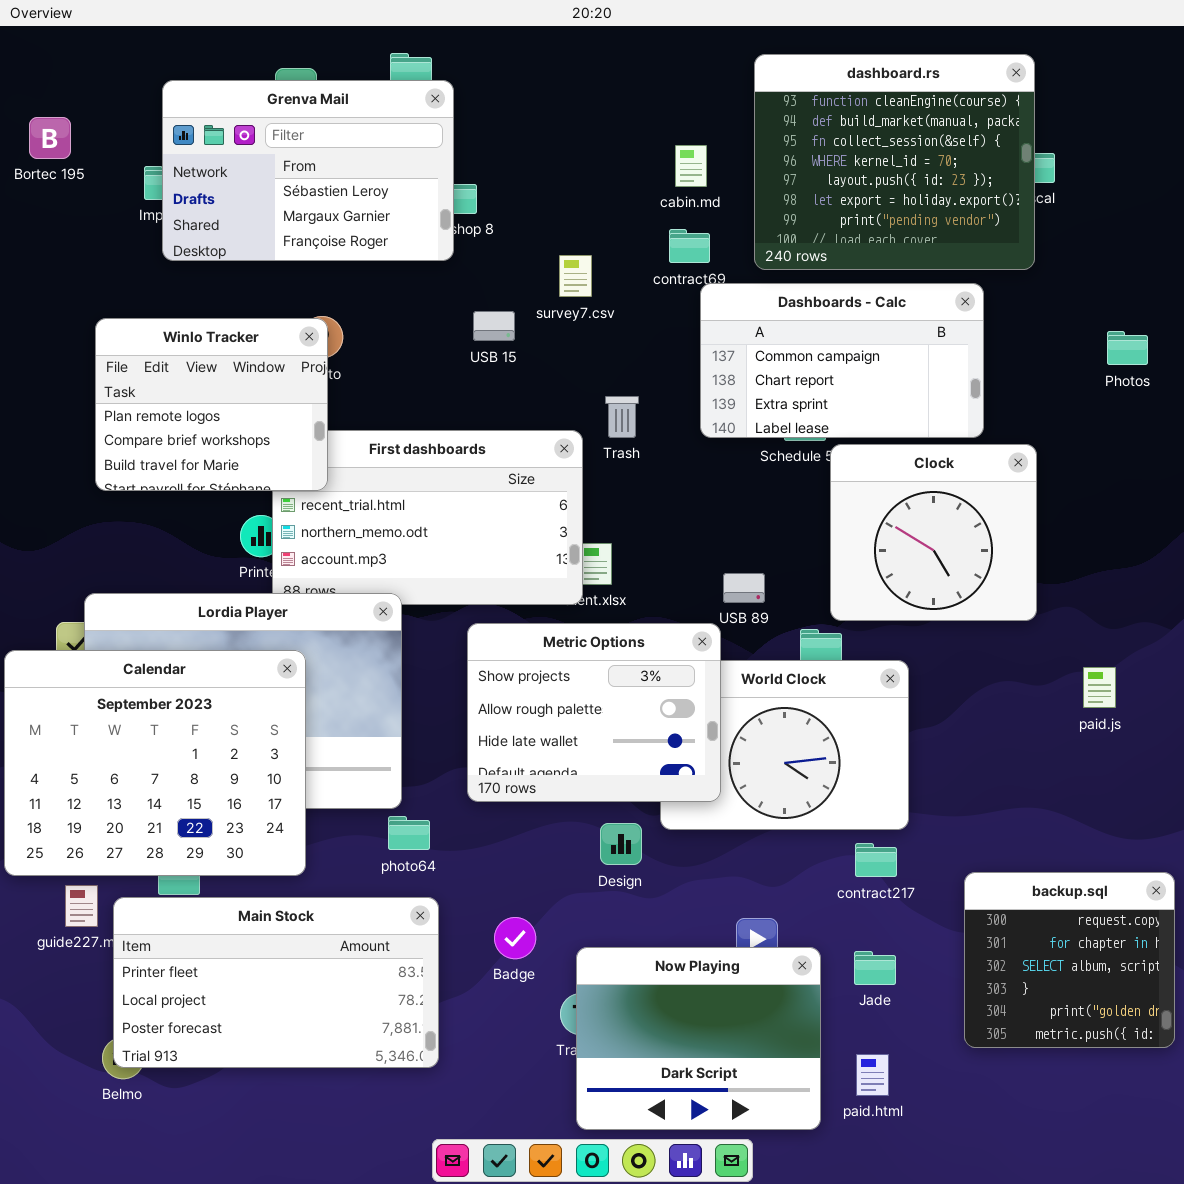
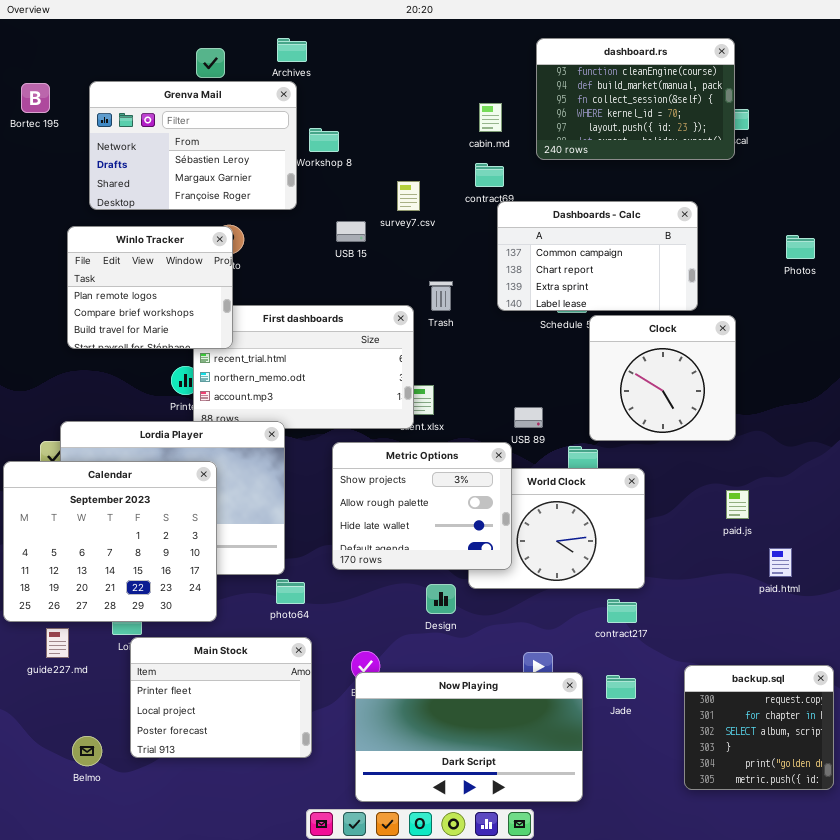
dashboard.rs: [754,54,1035,270] -> [536,38,735,160], resized
Grenva Mail: [162,80,454,261] -> [89,81,297,210], moved
paid.js: [1083,667,1116,708] -> [726,490,749,519], moved
backup.sql: [964,872,1175,1048] -> [684,665,834,790], moved
Main Stock: [113,897,439,1068] -> [130,637,312,758], resized
Now Playing: [576,947,821,1130] -> [355,672,583,802], resized
paid.html: [856,1054,889,1096] -> [769,548,792,577], moved

